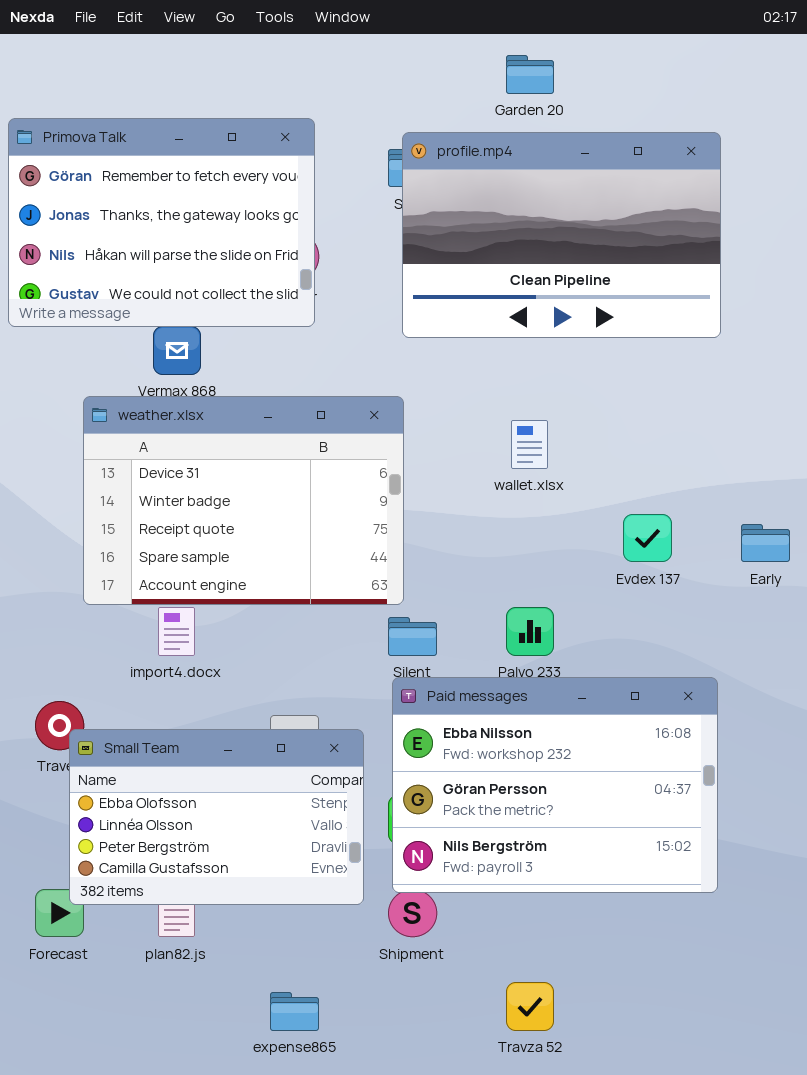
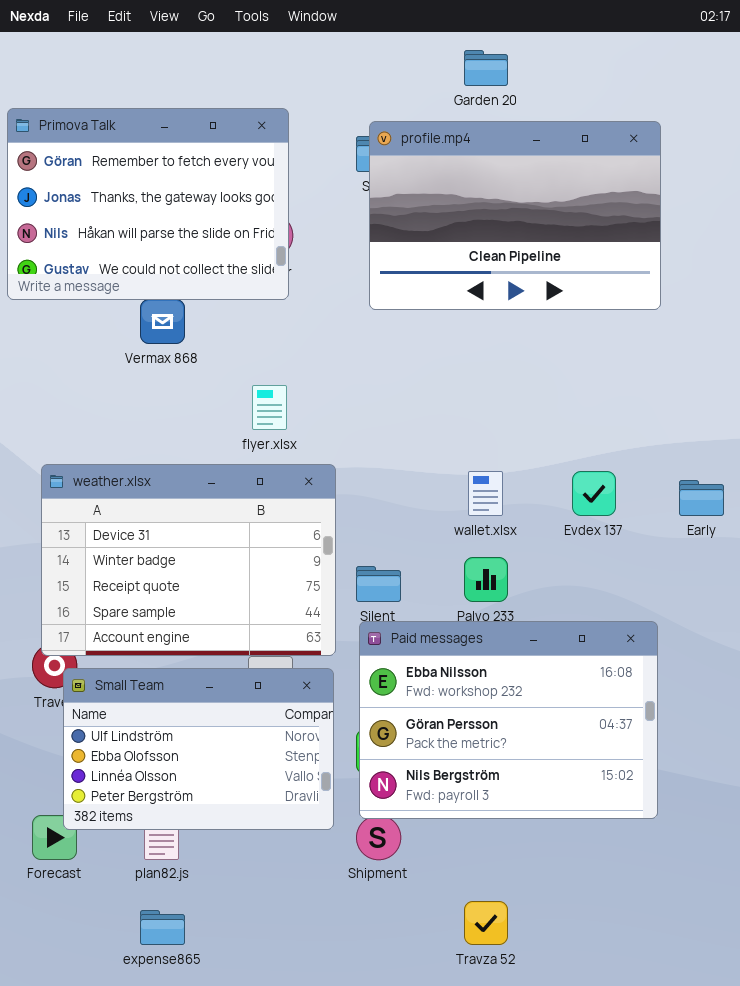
weather.xlsx: [83,396,404,605] -> [41,464,336,656], moved
wallet.xlsx: [511,420,548,469] -> [468,471,503,516], moved
Small Team: [69,729,364,905] -> [63,668,334,830], scrolled up 1 row
expense865: [270,992,319,1031] -> [140,910,185,945], moved

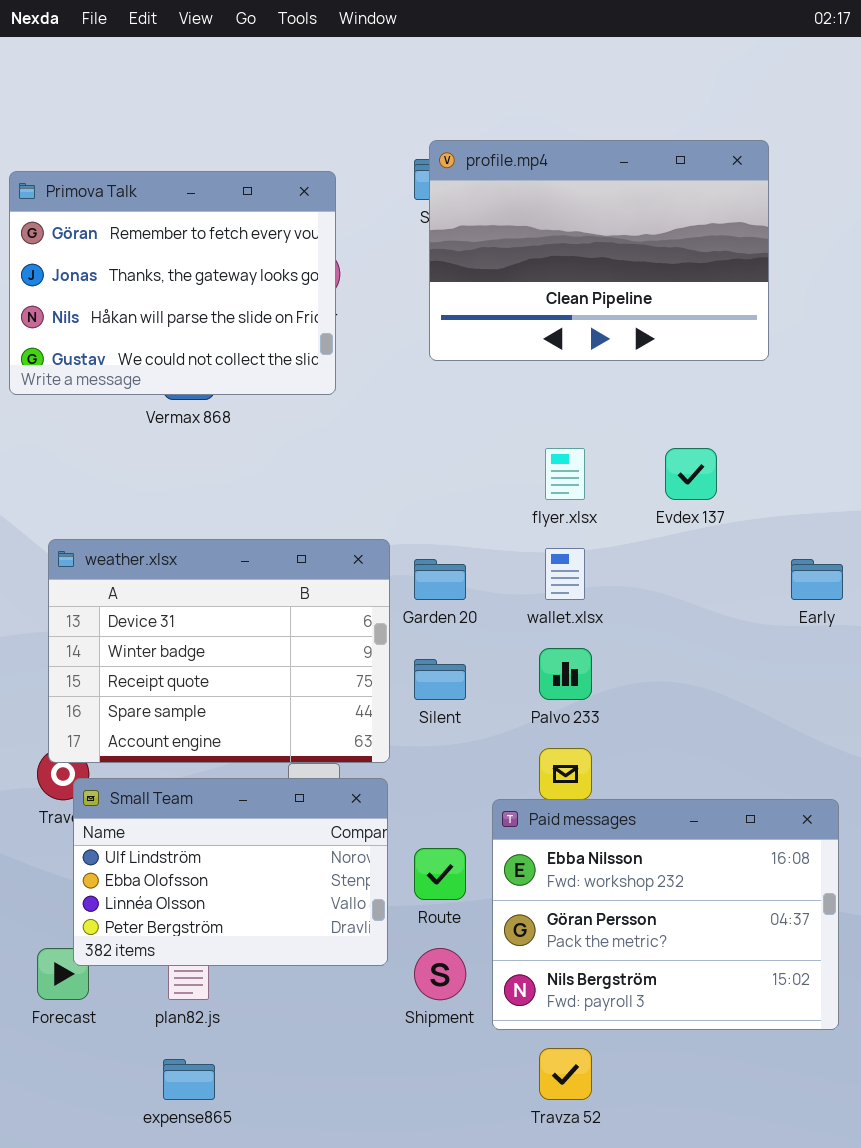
Garden 20: [464,50,508,86] -> [414,559,466,600], moved
Primova Talk: [7,108,289,300] -> [9,171,336,395], moved
flyer.xlsx: [252,385,287,430] -> [545,448,585,500], moved
Evdex 137: [572,471,616,516] -> [665,448,717,500], moved
Paid messages: [359,621,658,819] -> [492,799,839,1030], moved

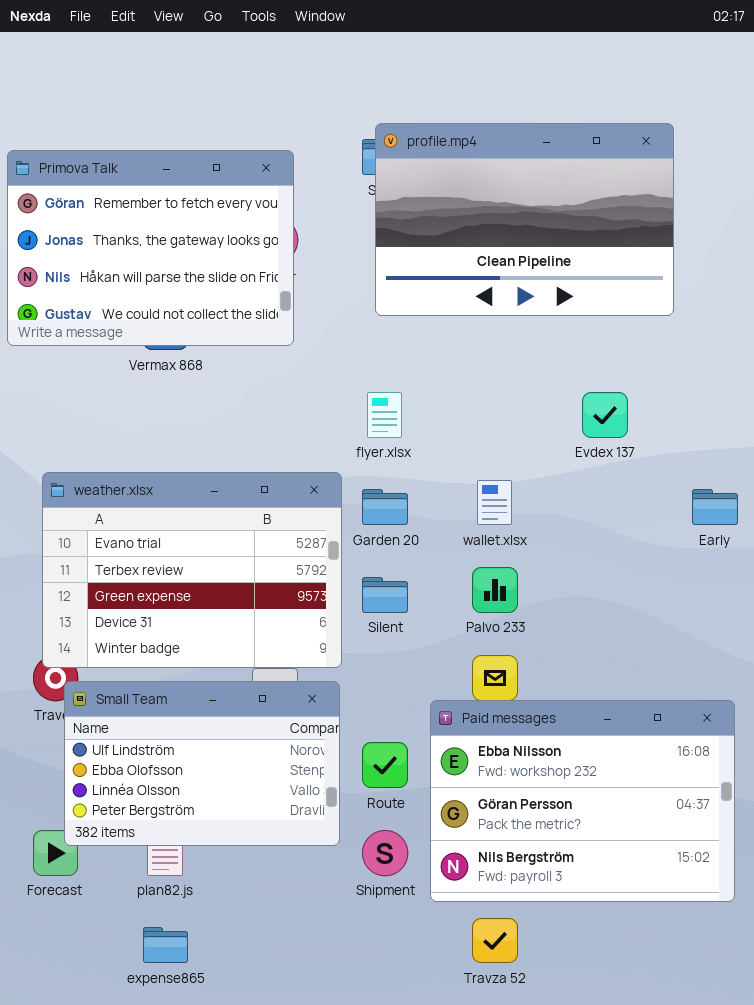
flyer.xlsx: [545,448,585,500] -> [367,392,402,438], moved
weather.xlsx: [48,539,390,763] -> [42,472,342,668], scrolled up 3 rows

